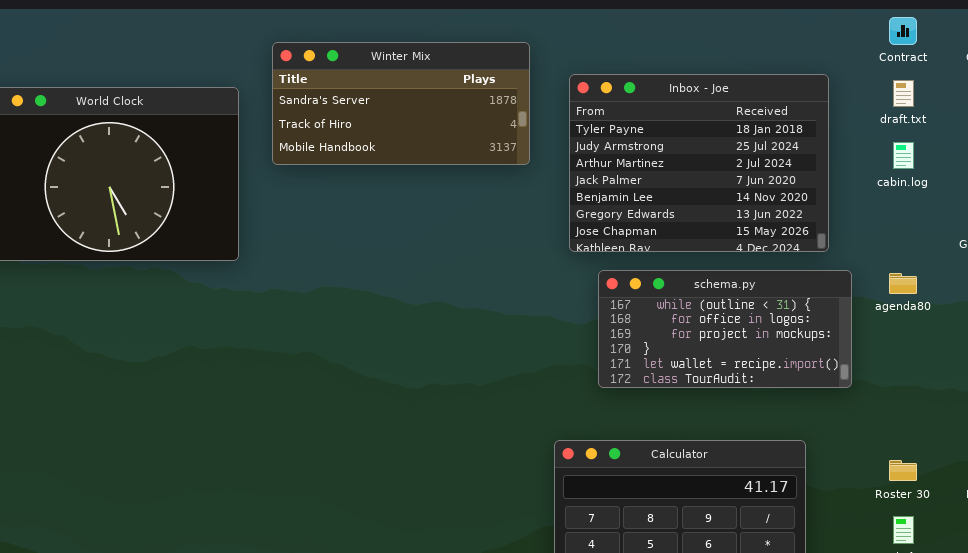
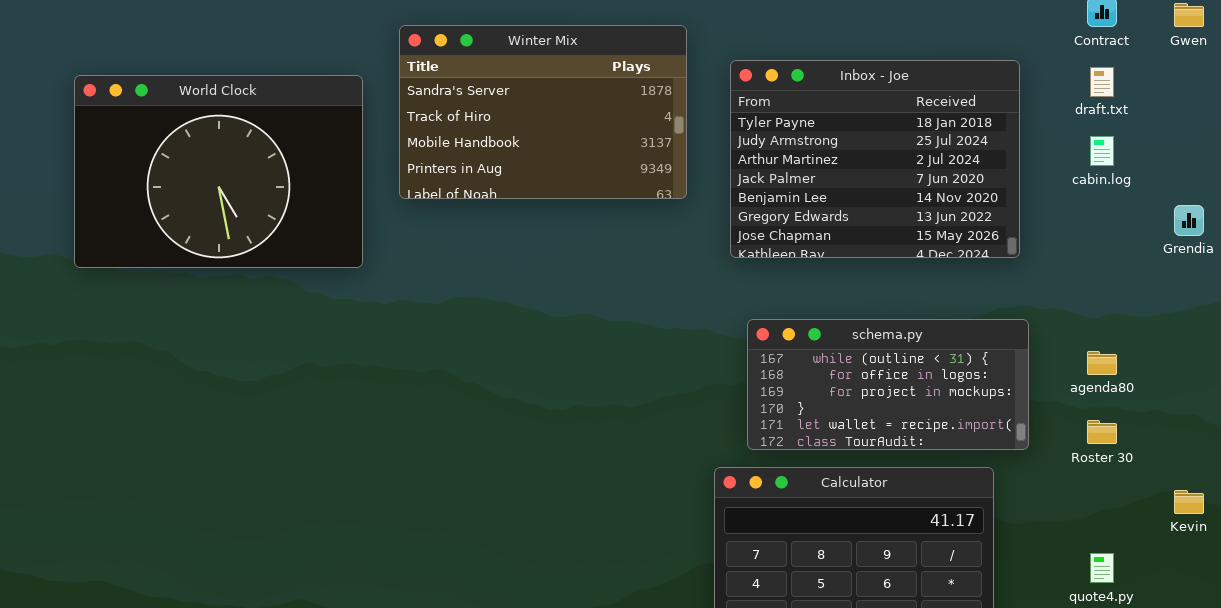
Winter Mix: [272,42,530,165] -> [399,25,687,199], resized
schema.py: [598,270,852,388] -> [747,319,1029,450], moved
agenda80: [889,273,917,294] -> [1087,351,1117,375], moved
Roster 30: [889,460,917,481] -> [1087,420,1117,444], moved

